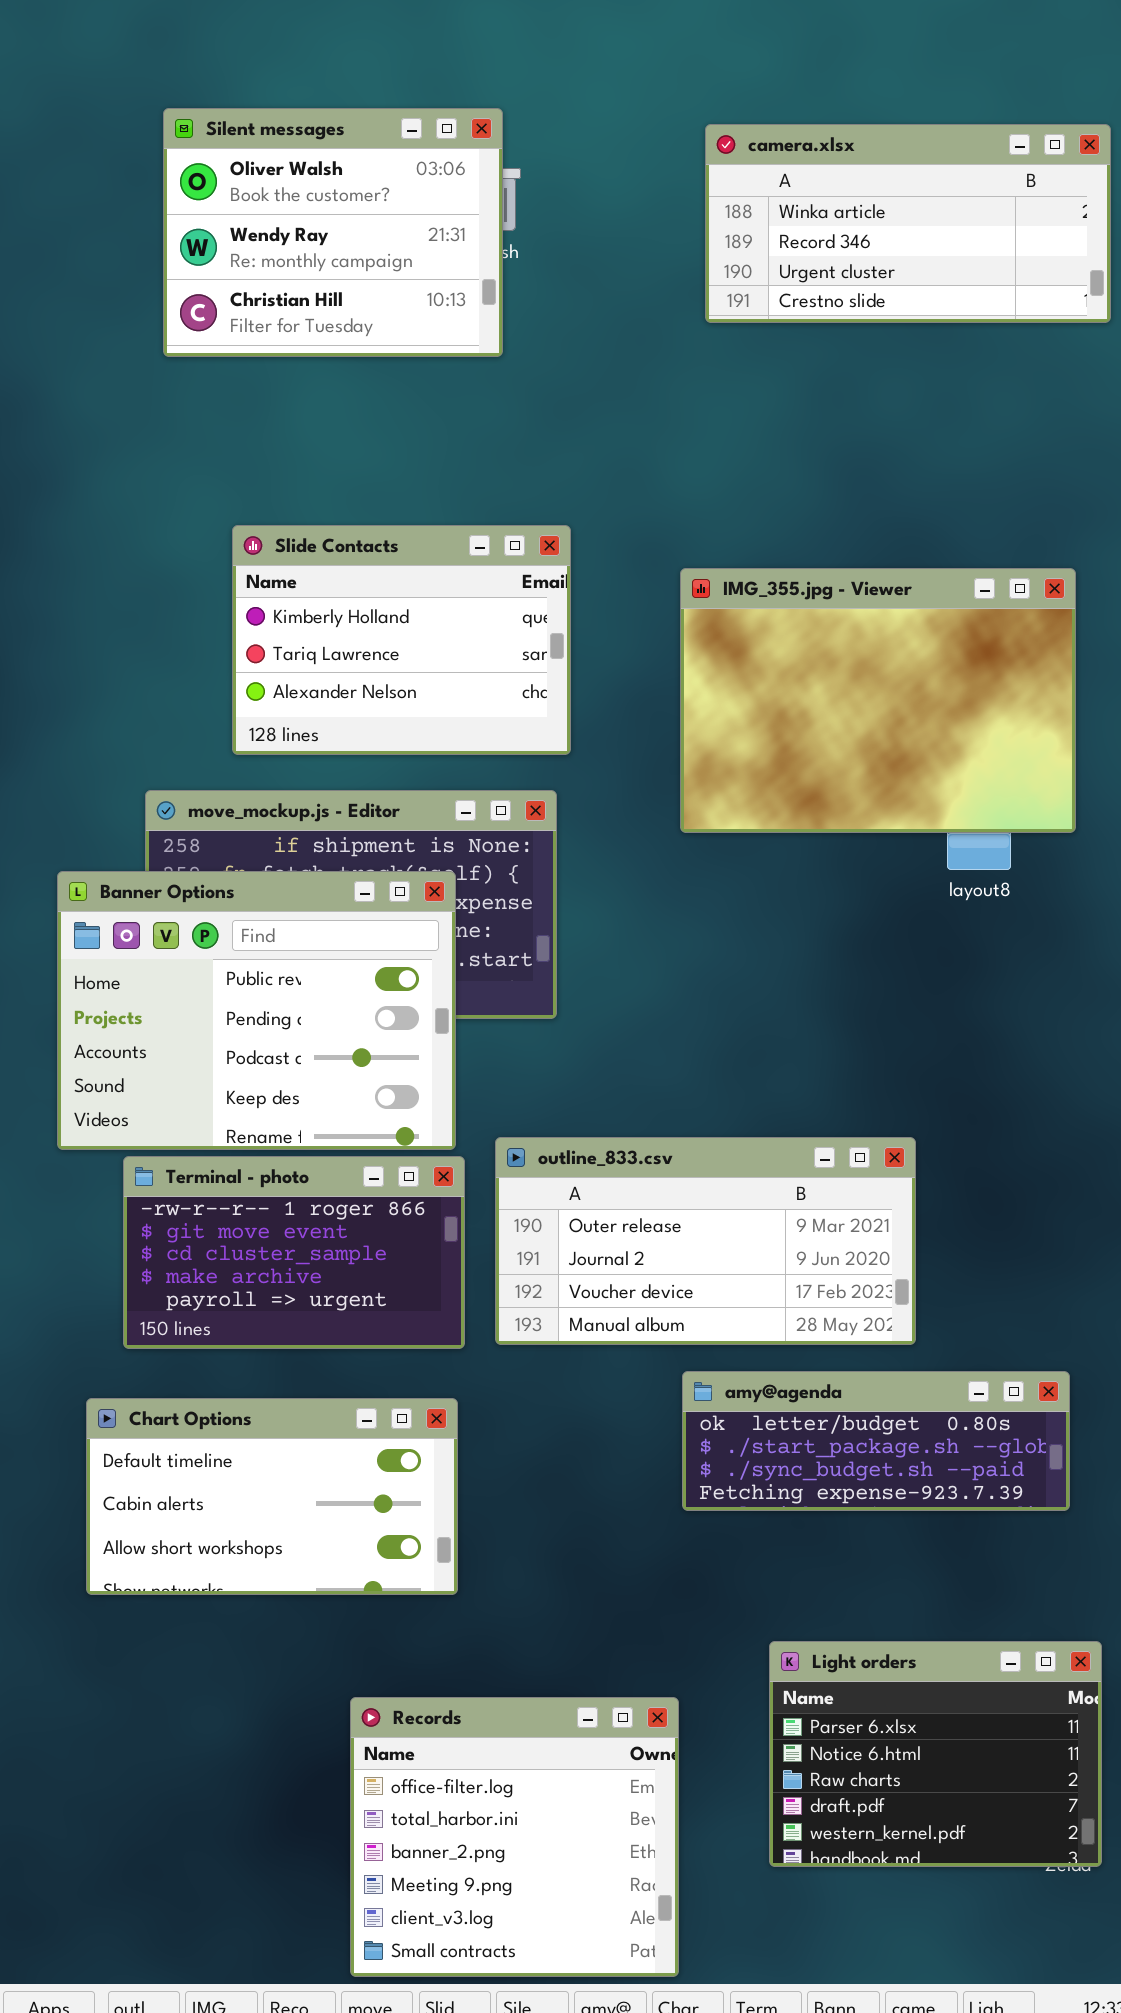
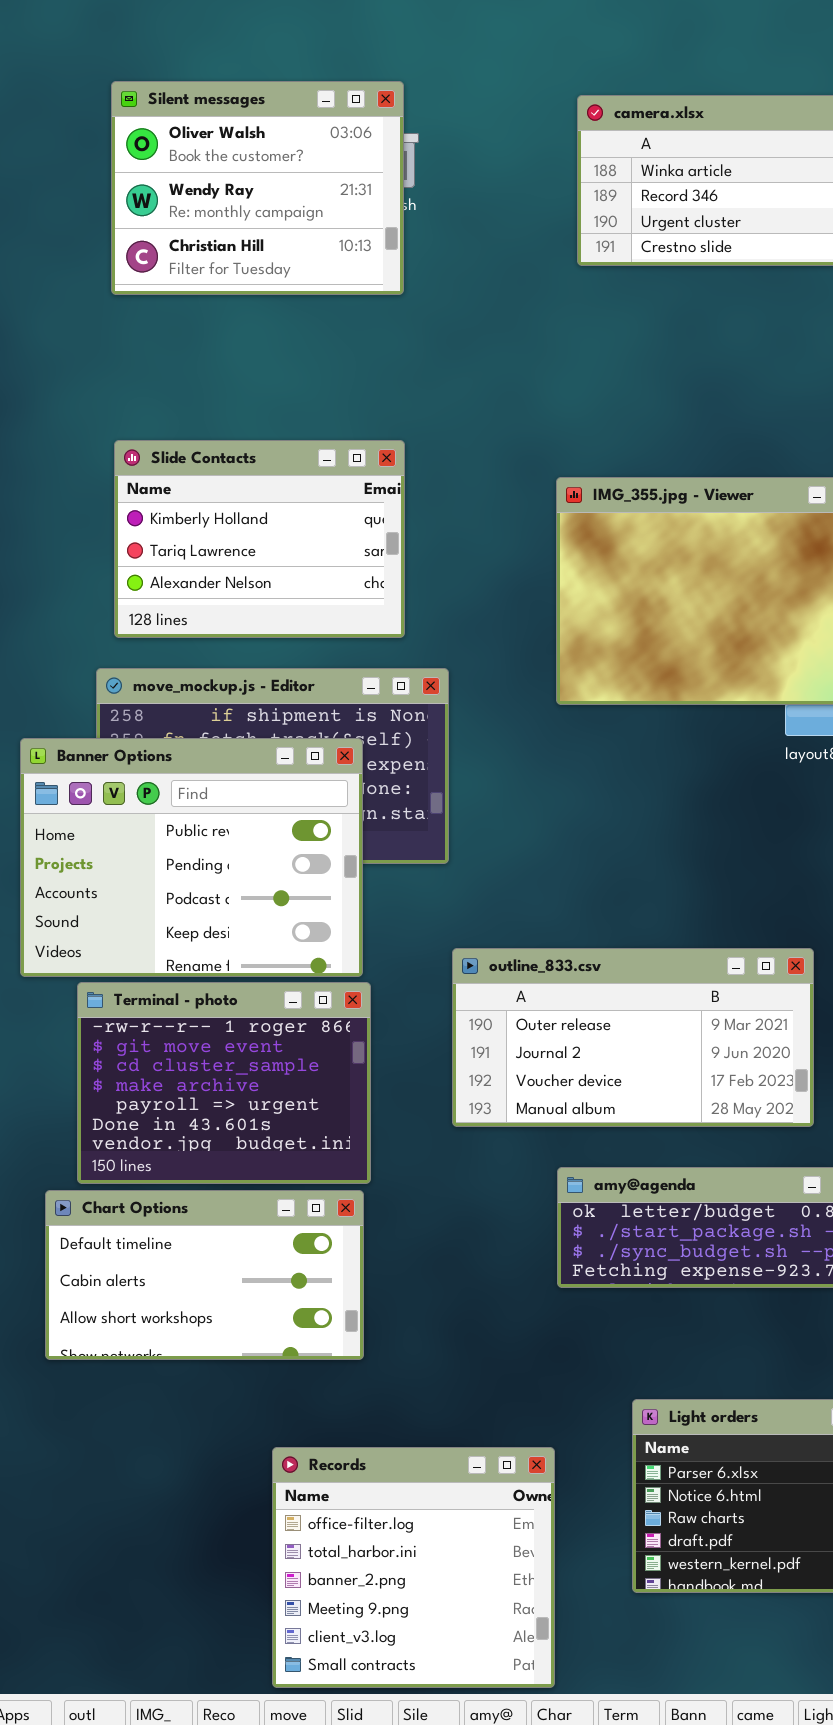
Slide Contacts: [232,525,571,755] -> [114,440,405,638], moved
outline_833.csv: [495,1137,916,1345] -> [452,948,814,1127], moved
Terminal - photo: [123,1156,465,1349] -> [77,982,371,1184], resized

